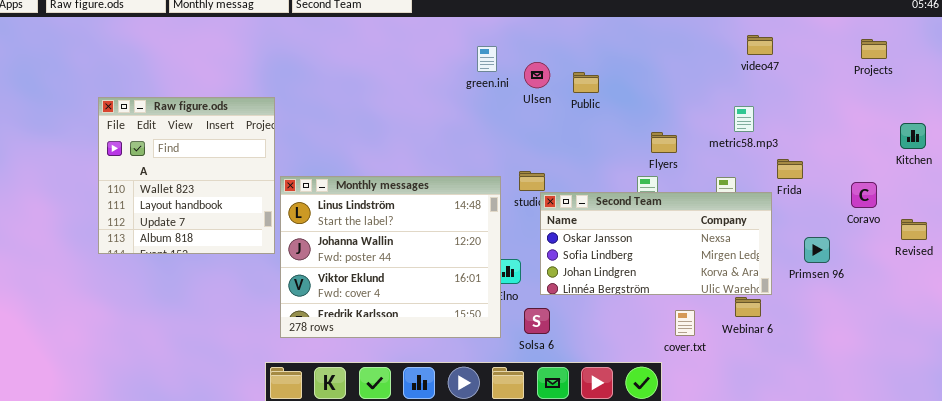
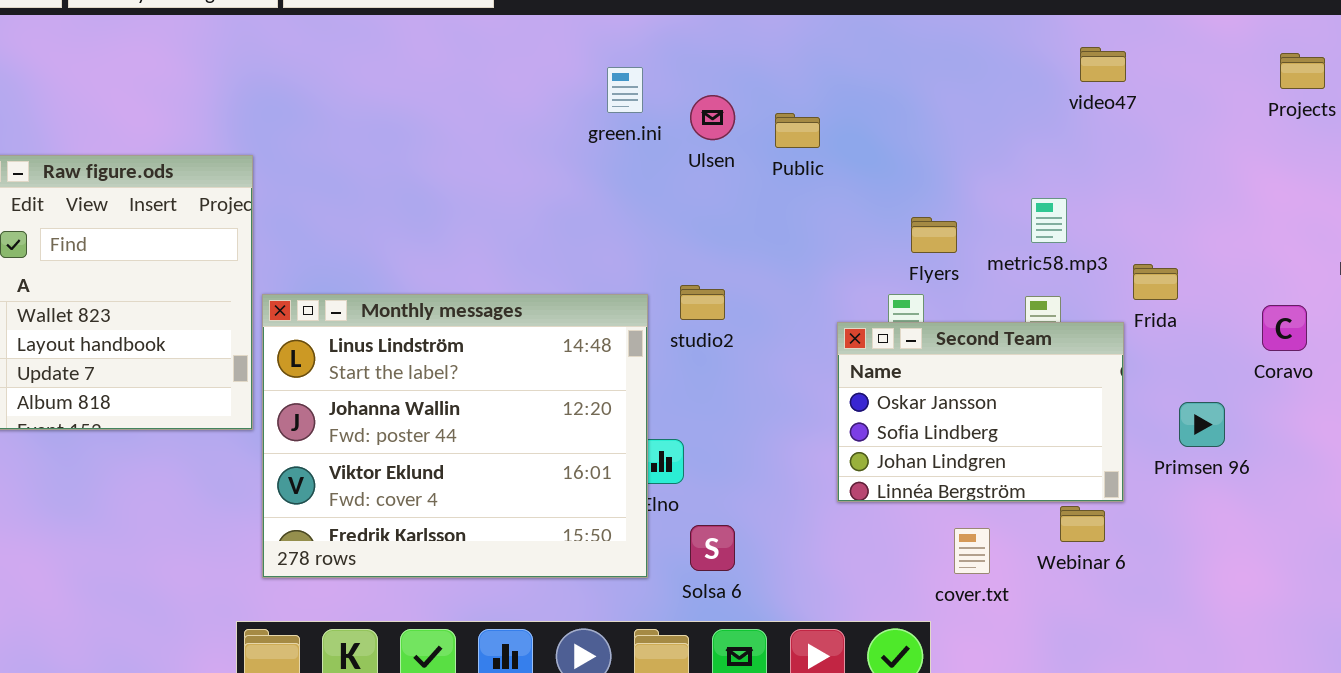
metric58.mp3: [734,106,754,132] -> [1031,198,1067,243], moved
Second Team: [540,192,772,295] -> [837,322,1124,502], resized

